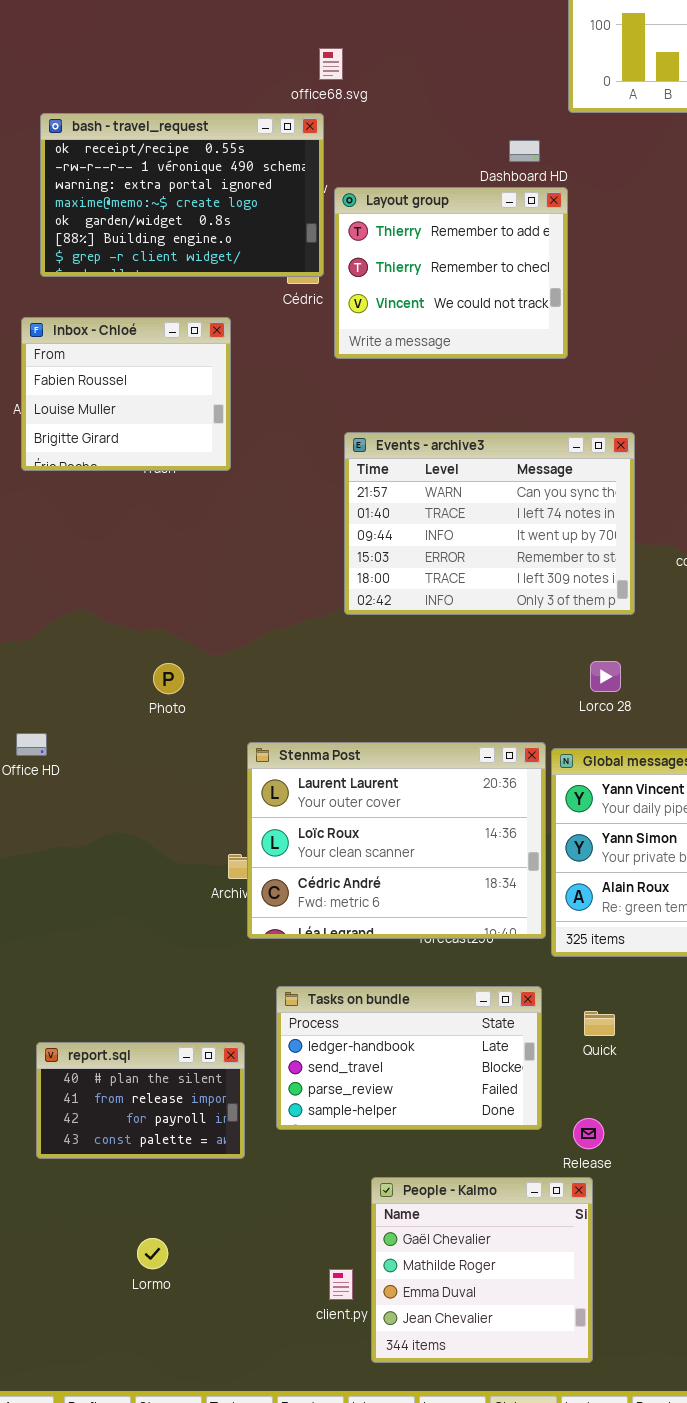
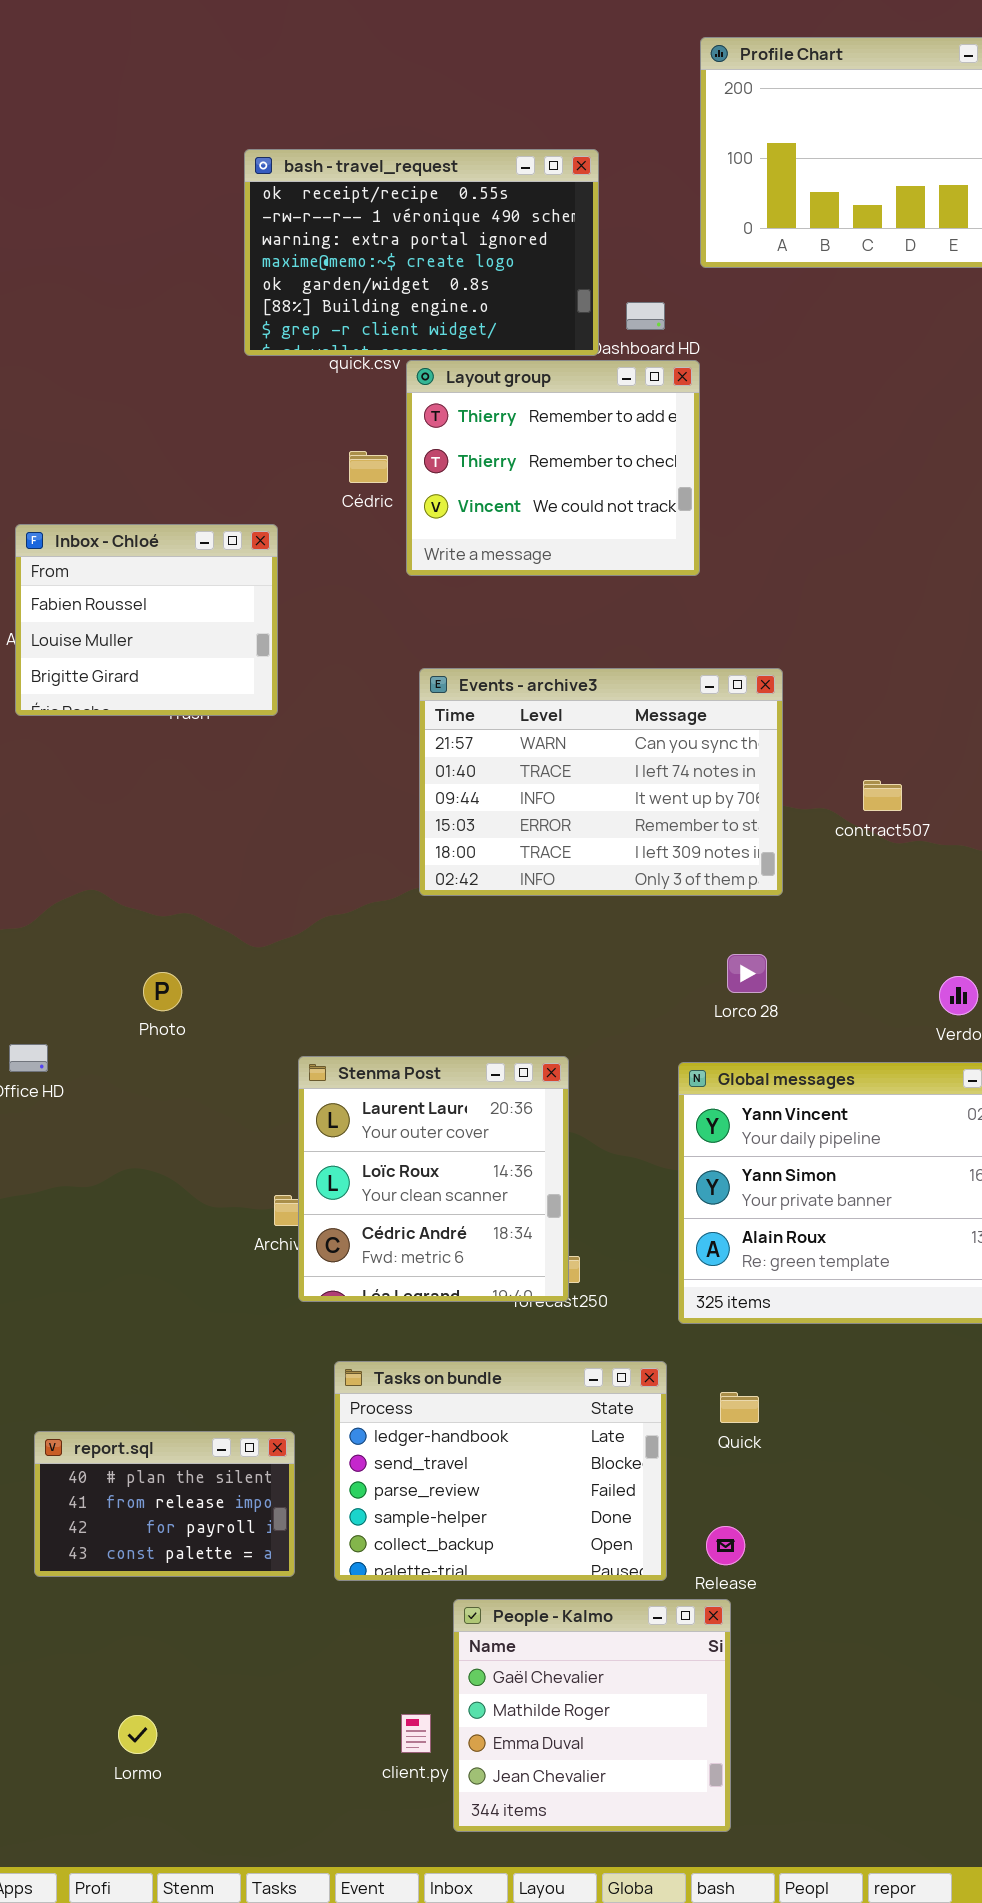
bash - travel_request: [40,113,324,277] -> [244,149,599,356], moved
Photo: [153,663,184,694] -> [143,972,182,1011], moved
Stenma Post: [247,742,546,939] -> [298,1056,569,1302], resized
Tasks on bundle: [276,986,542,1130] -> [334,1361,667,1581], resized
Lormo: [137,1238,168,1269] -> [118,1715,157,1754], moved

